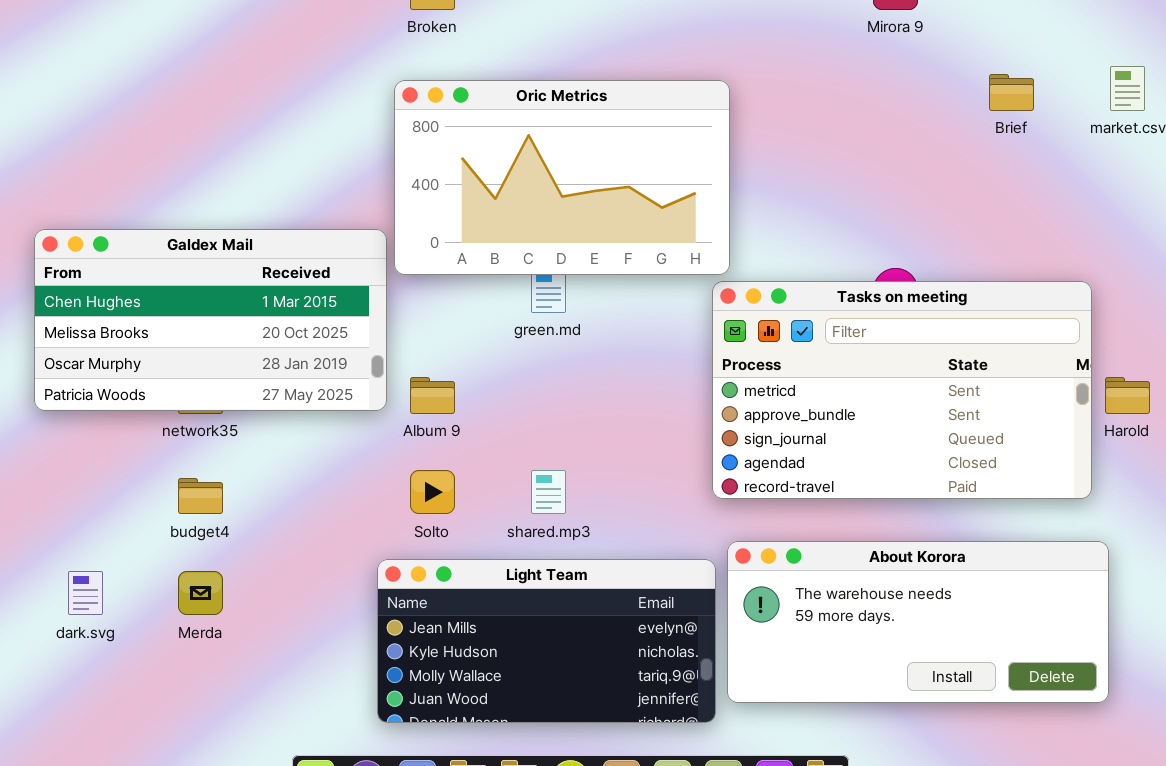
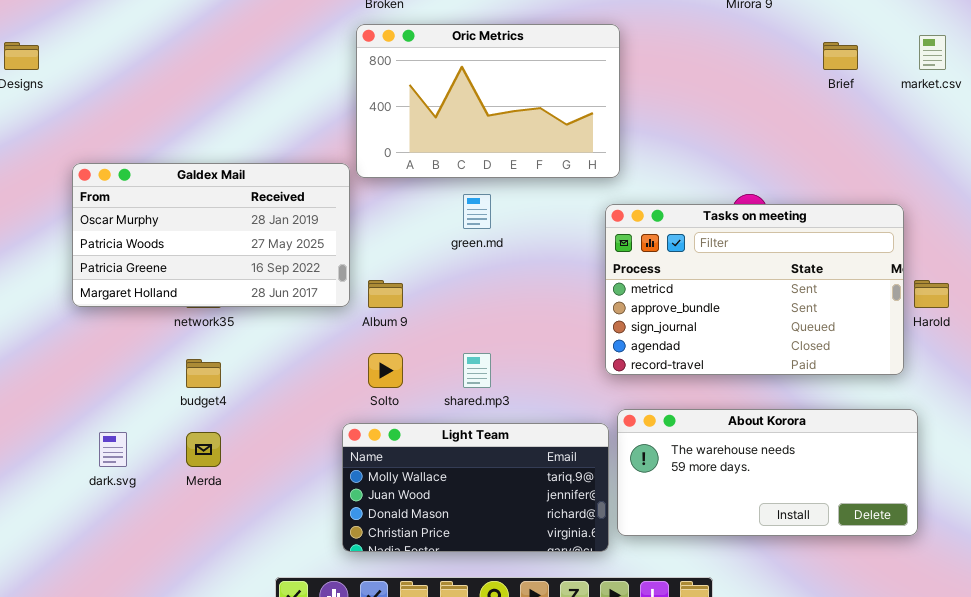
Oric Metrics: [394,80,730,275] -> [356,24,620,178], moved
Galdex Mail: [34,229,387,411] -> [72,163,350,307], scrolled down 2 rows
Light Team: [377,559,716,723] -> [342,423,609,552], scrolled down 2 rows

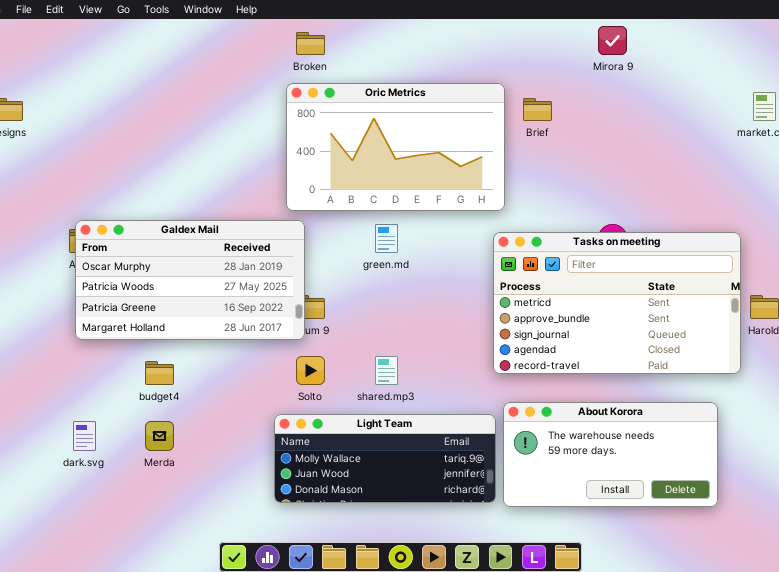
Brief: [823,42,858,70] -> [523,98,552,121], moved
Galdex Mail: [72,163,350,307] -> [75,220,305,340], moved
About Korora: [617,409,918,536] -> [503,402,718,507], resized
Light Team: [342,423,609,552] -> [274,414,496,503], resized

